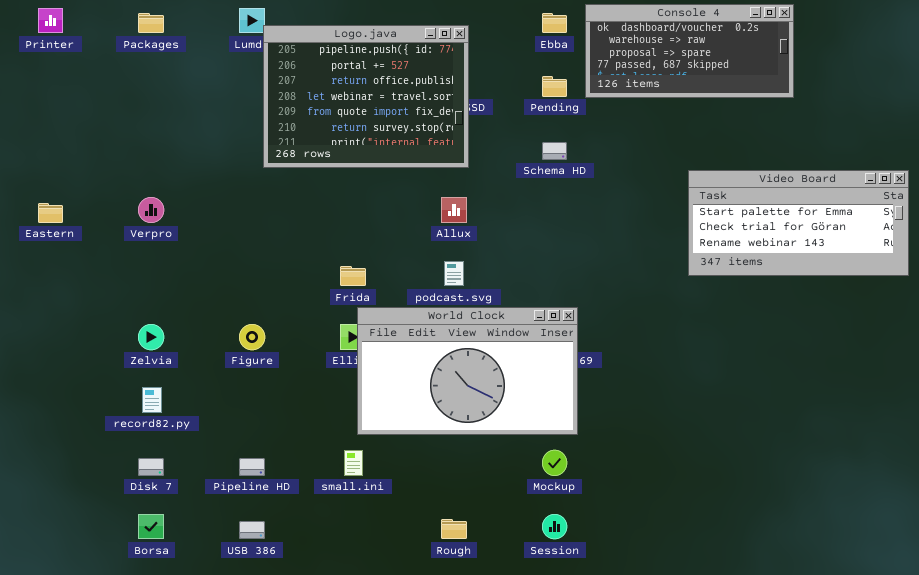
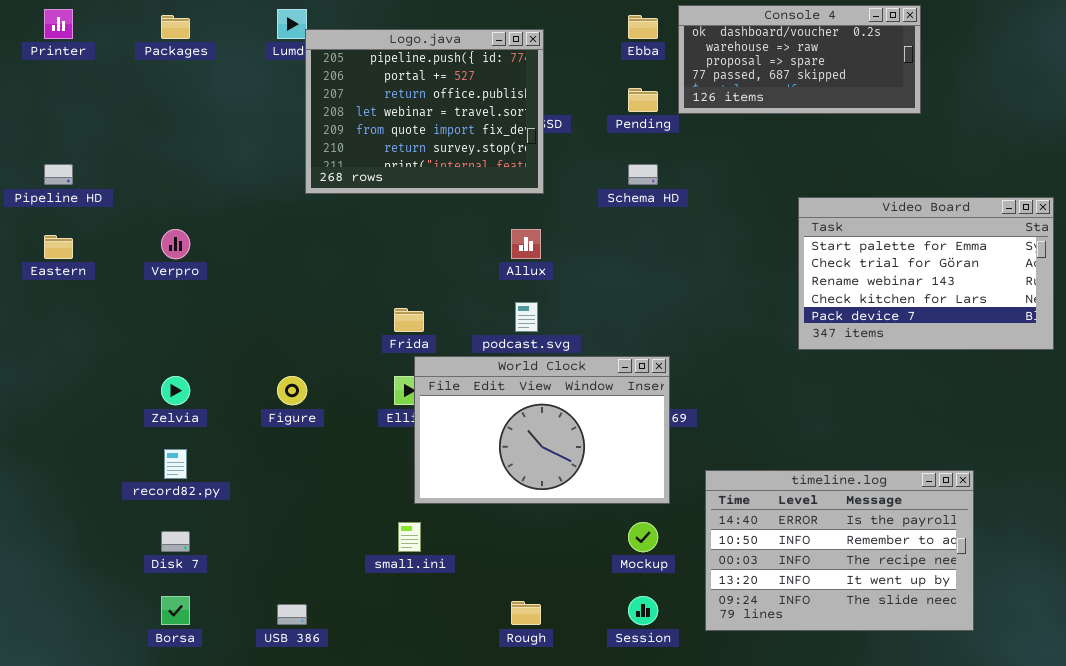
Video Board: [688,170,909,276] -> [798,197,1054,350], resized
timeline.log: none -> [705,470,974,631], opened
Pipeline HD: [239,458,265,476] -> [44,164,73,185], moved

